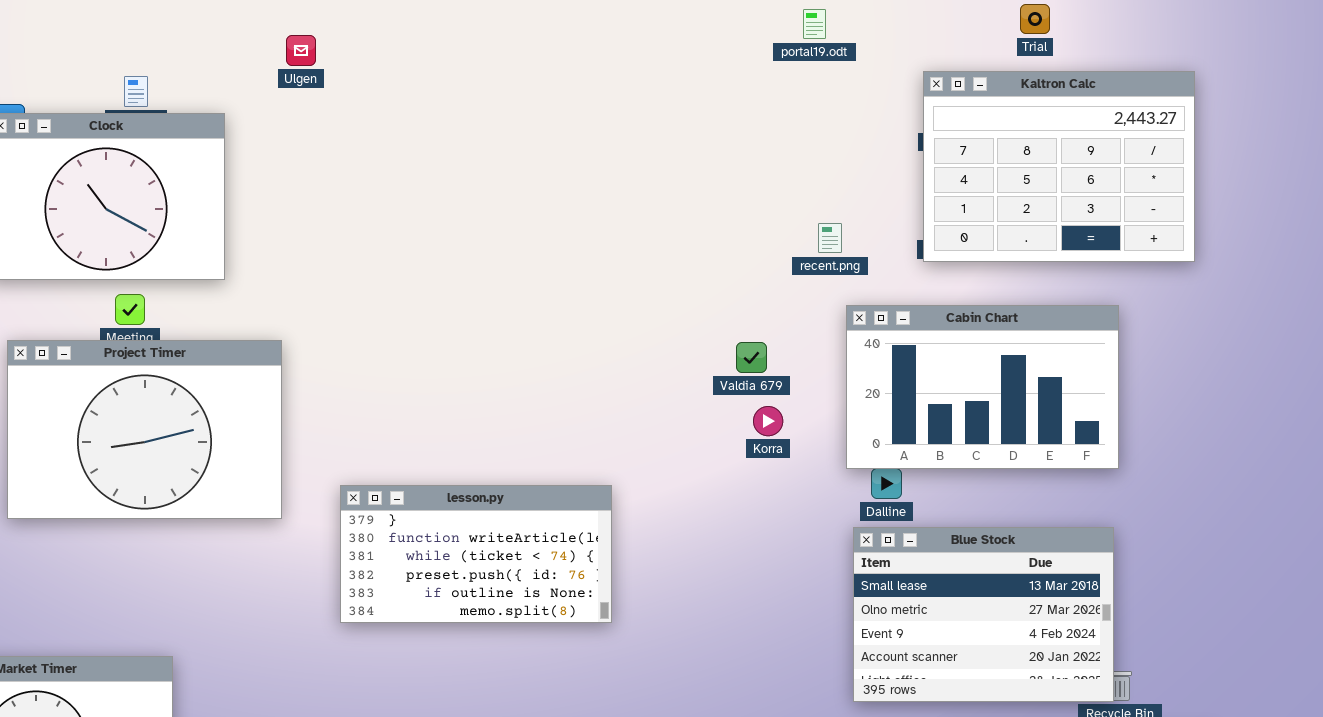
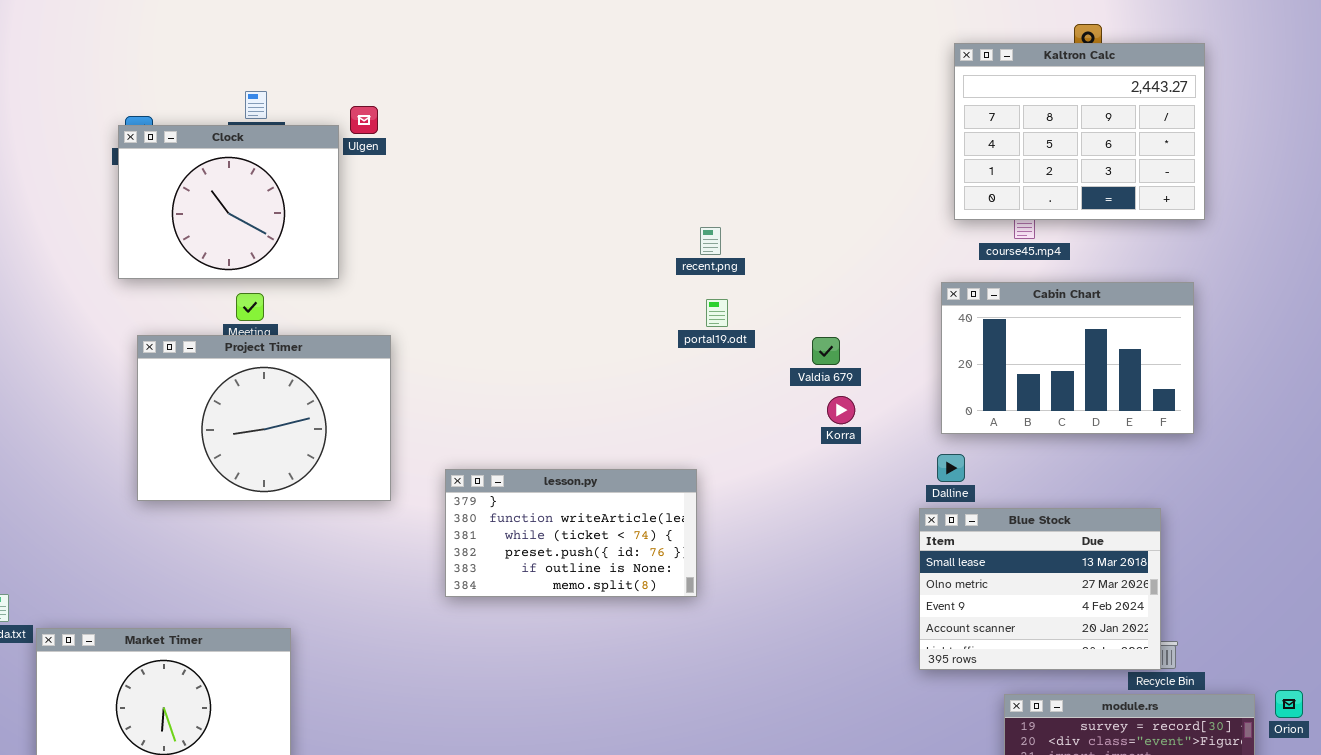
portal19.odt: [803,9,826,39] -> [706,299,728,327], moved
Ulgen: [286,35,316,66] -> [350,106,378,134], moved
Kaltron Calc: [923,71,1195,262] -> [954,43,1205,220], moved
recent.png: [818,223,842,253] -> [700,227,721,255], moved
Cabin Chart: [846,305,1119,469] -> [941,282,1194,434], moved

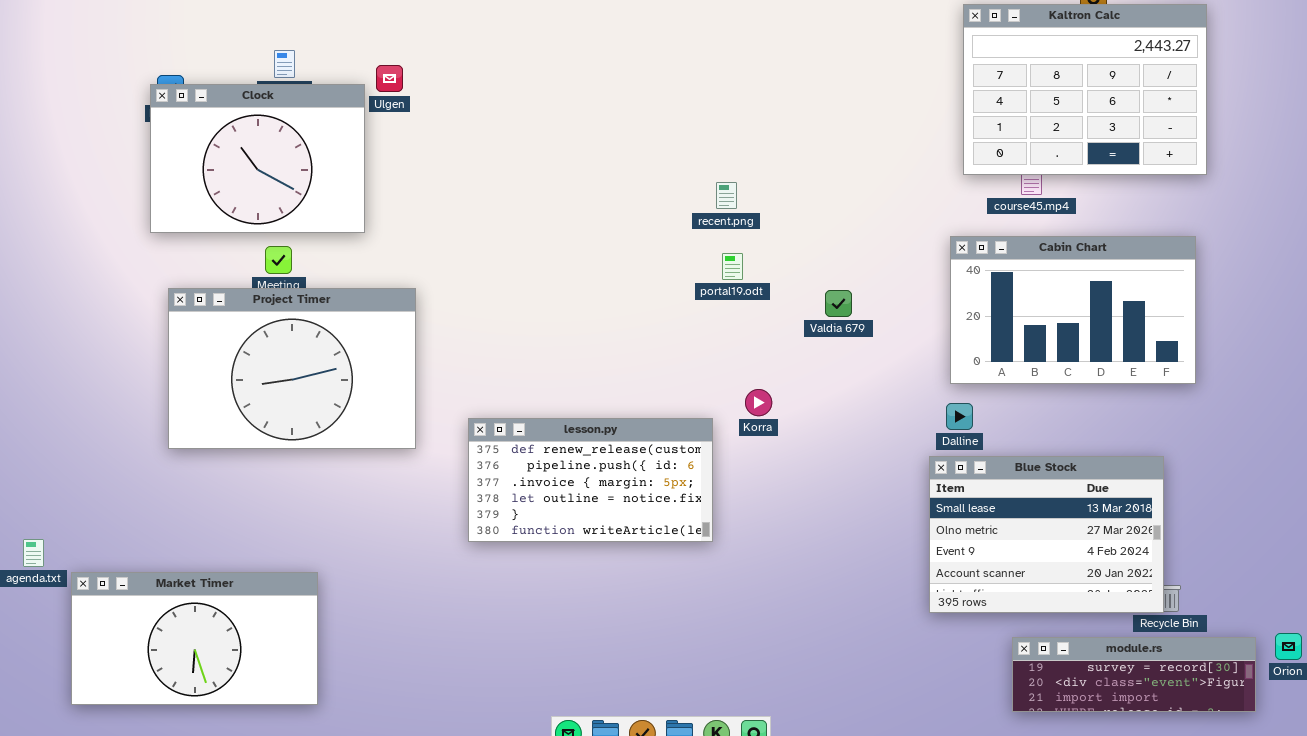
Korra: [827,396,855,424] -> [745,389,772,416], moved
lesson.py: [445,469,697,597] -> [468,418,713,542], scrolled up 4 rows

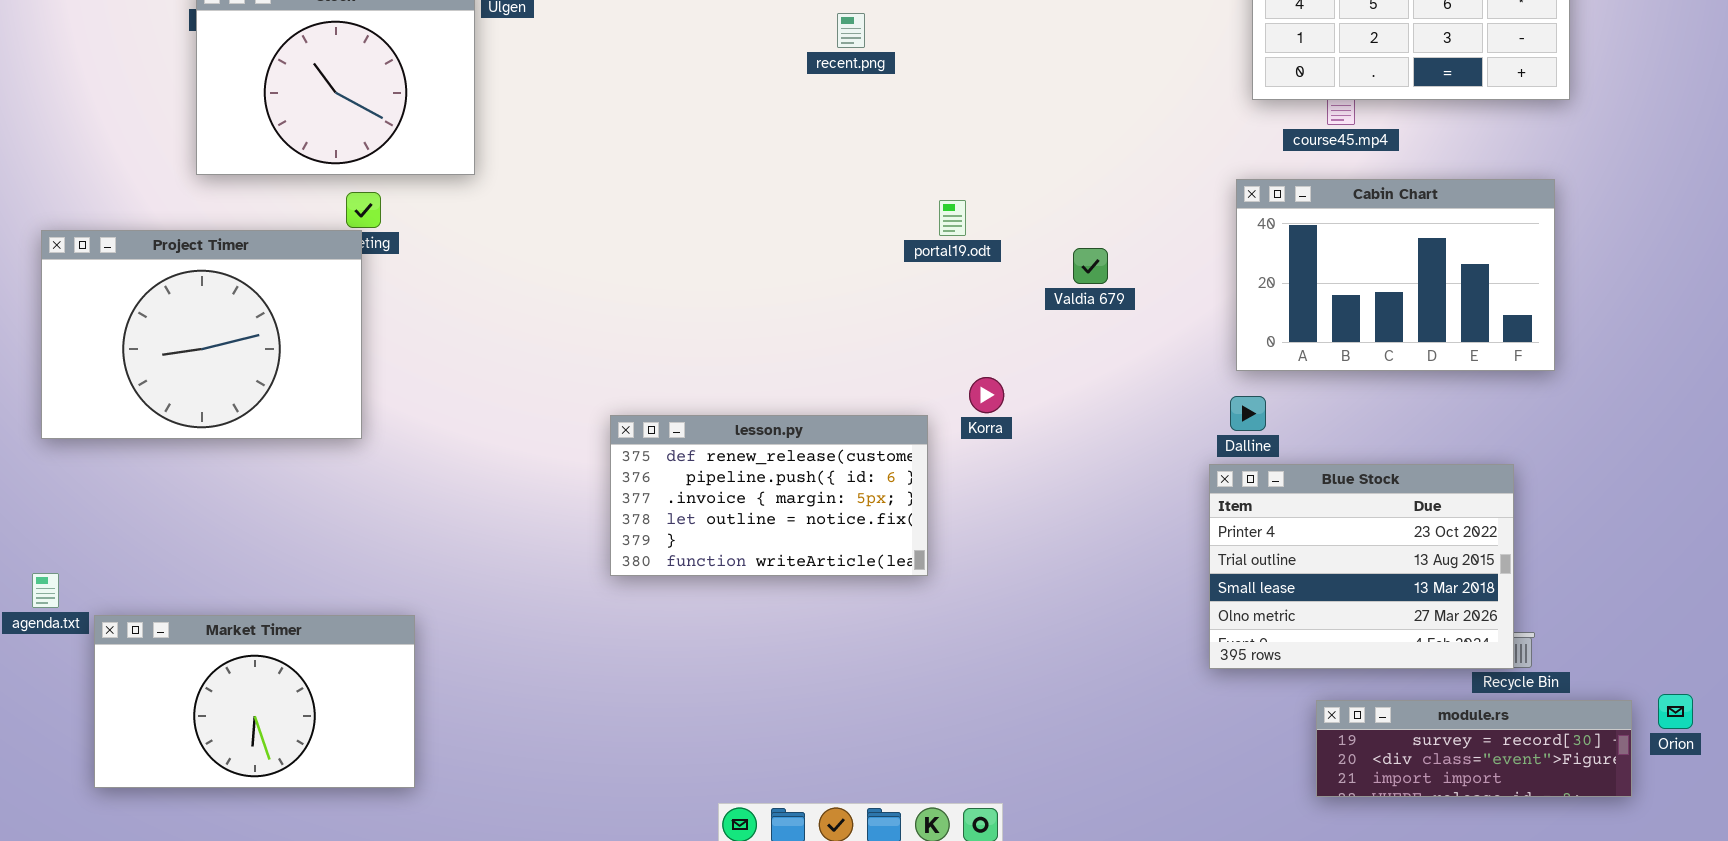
recent.png: [716,182,737,209] -> [837,13,865,48], moved
Project Timer: [168,288,416,449] -> [41,230,362,439], moved
Blue Stock: [929,456,1164,613] -> [1209,464,1514,669], scrolled up 2 rows

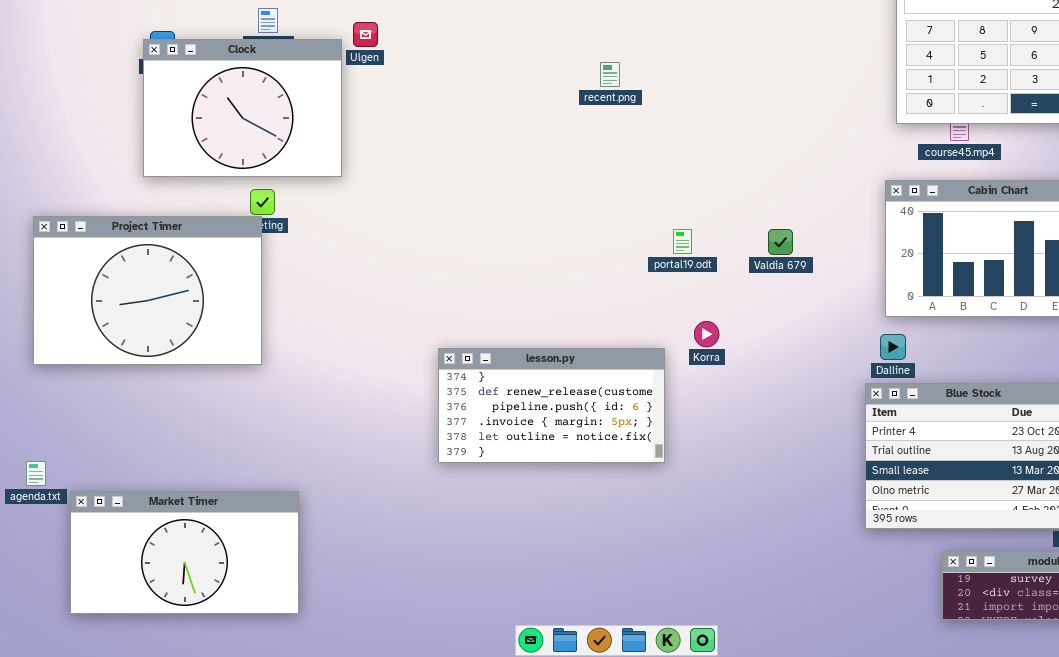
portal19.odt: [939,200,966,236] -> [673,229,692,254], moved
lesson.py: [610,415,928,576] -> [438,348,665,463], scrolled up 1 row

